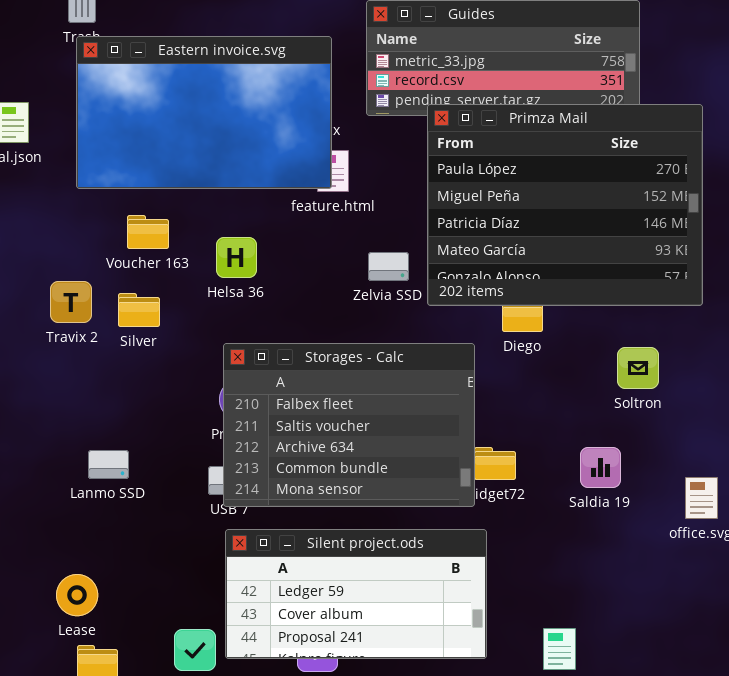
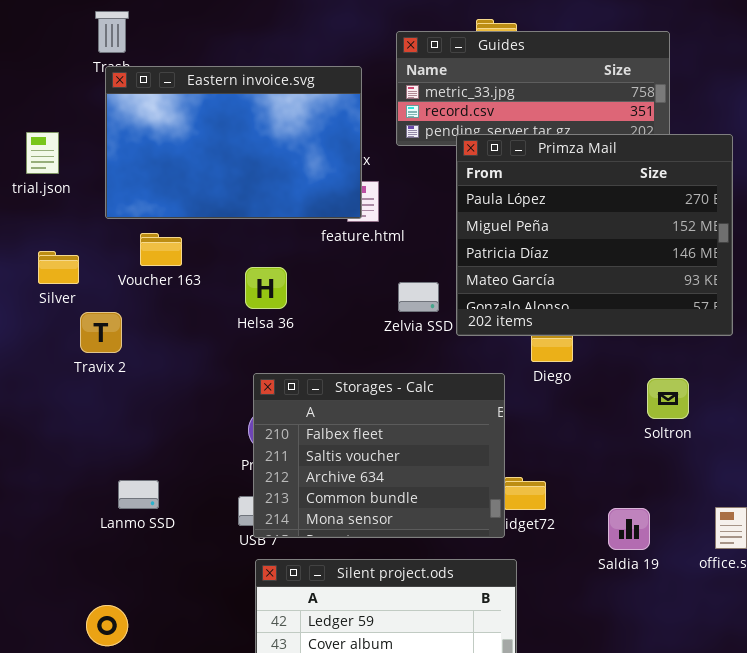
Voucher 163: [127,215,169,249] -> [140,233,182,266], moved
Silver: [118,293,160,327] -> [38,251,79,284], moved
Saldia 19: [580,447,621,488] -> [608,508,650,550], moved

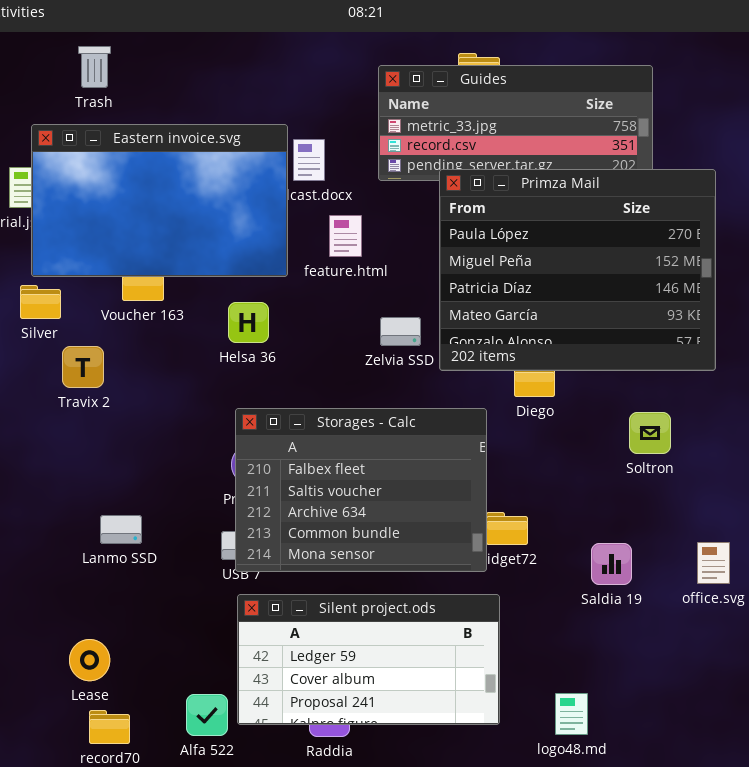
Eastern invoice.svg: [105,66,362,219] -> [31,124,288,277], moved

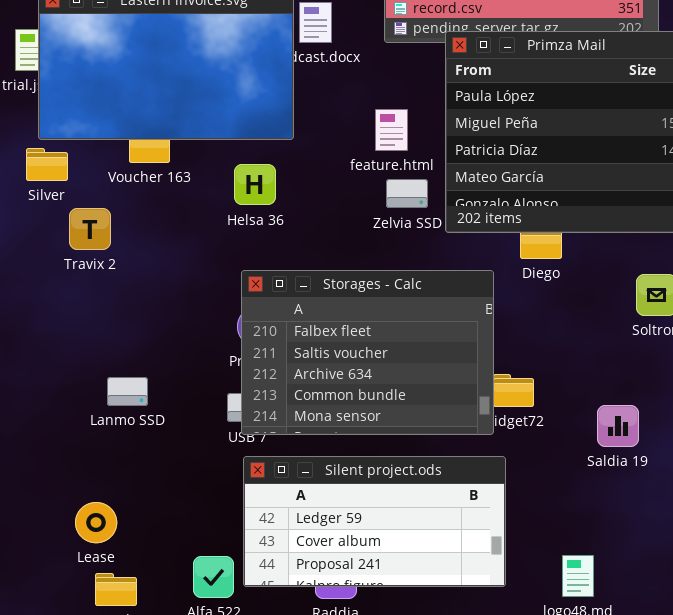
feature.html: [329,215,362,257] -> [375,109,408,151], moved

